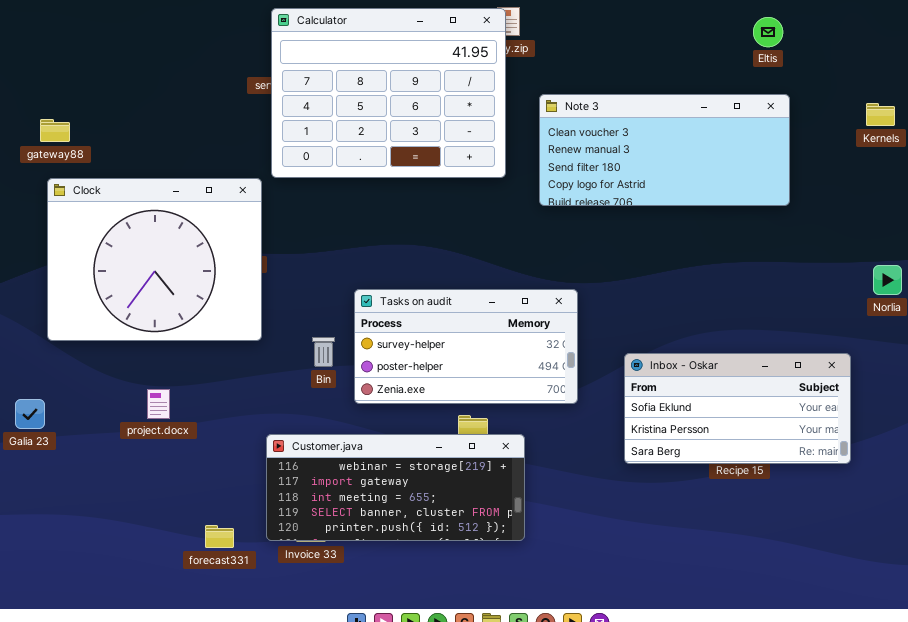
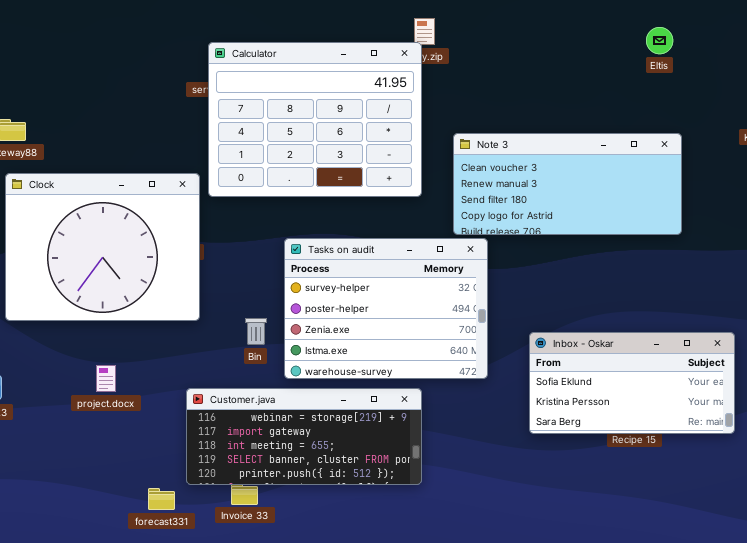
Calculator: [271,8,506,178] -> [208,42,422,197], moved
Note 3: [539,94,790,206] -> [453,133,682,235], moved
Tasks on audit: [354,289,578,404] -> [284,238,488,379], resized
Customer.java: [266,434,525,541] -> [186,388,422,485], moved

